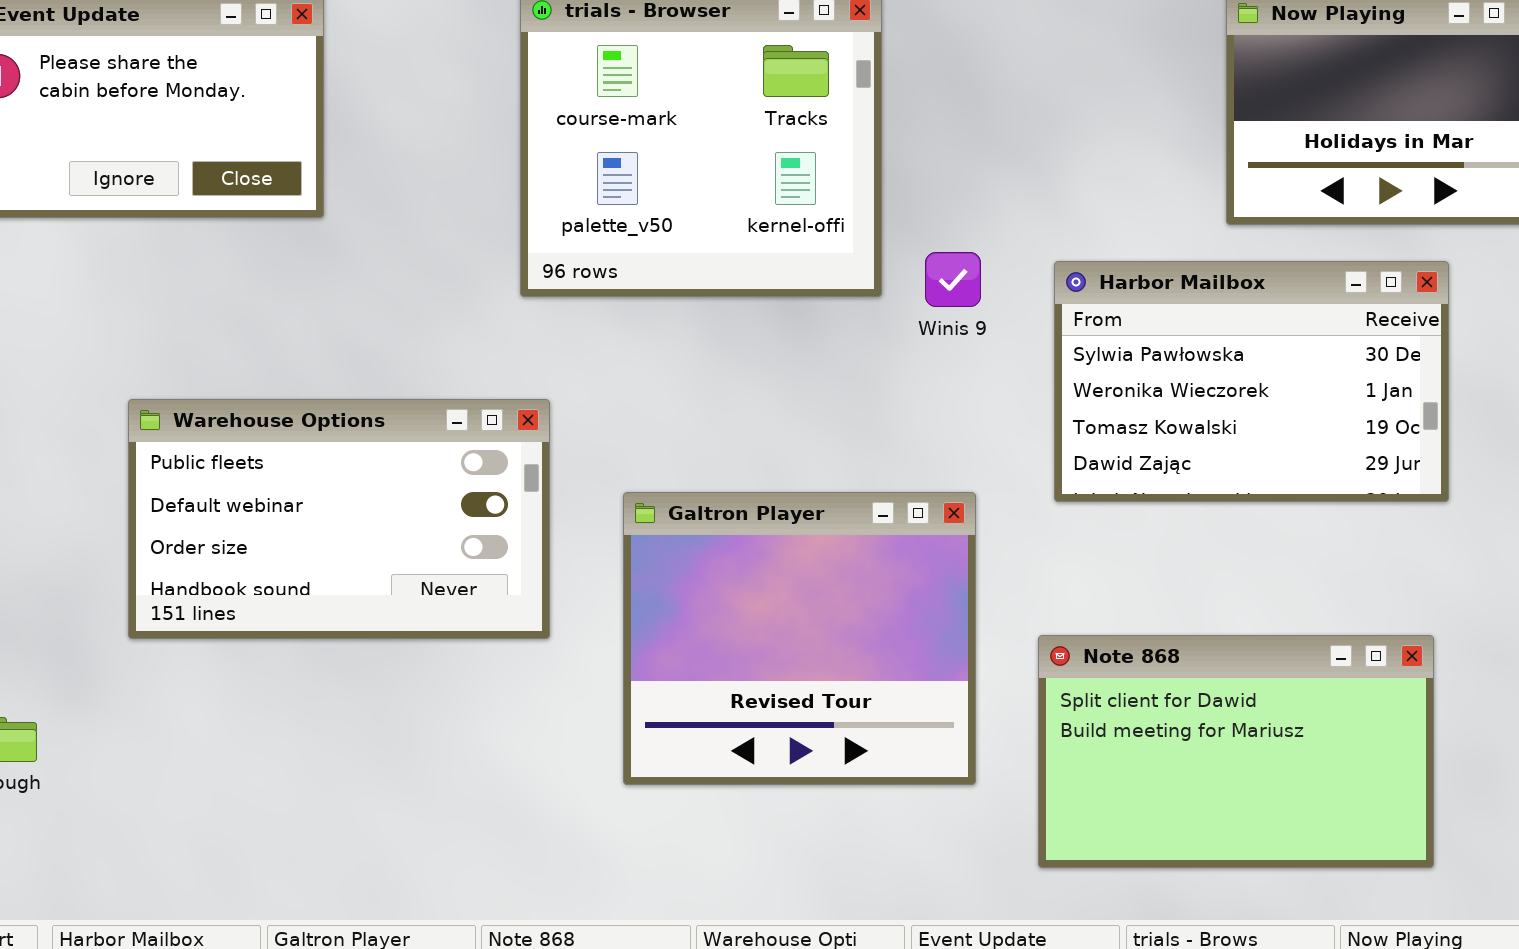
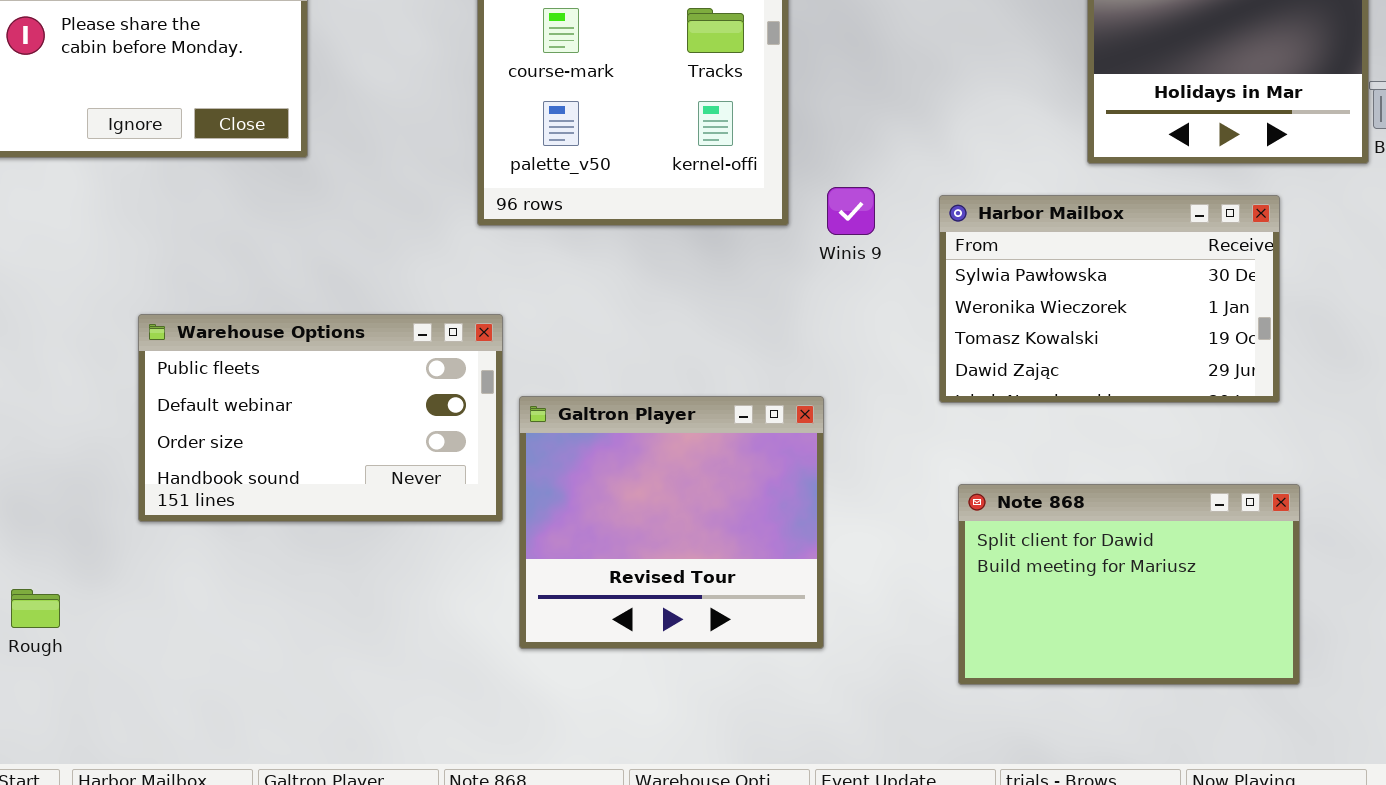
Galtron Player: [623,492,976,785] -> [519,396,824,649], moved
Note 868: [1038,635,1434,868] -> [958,484,1300,685], moved

